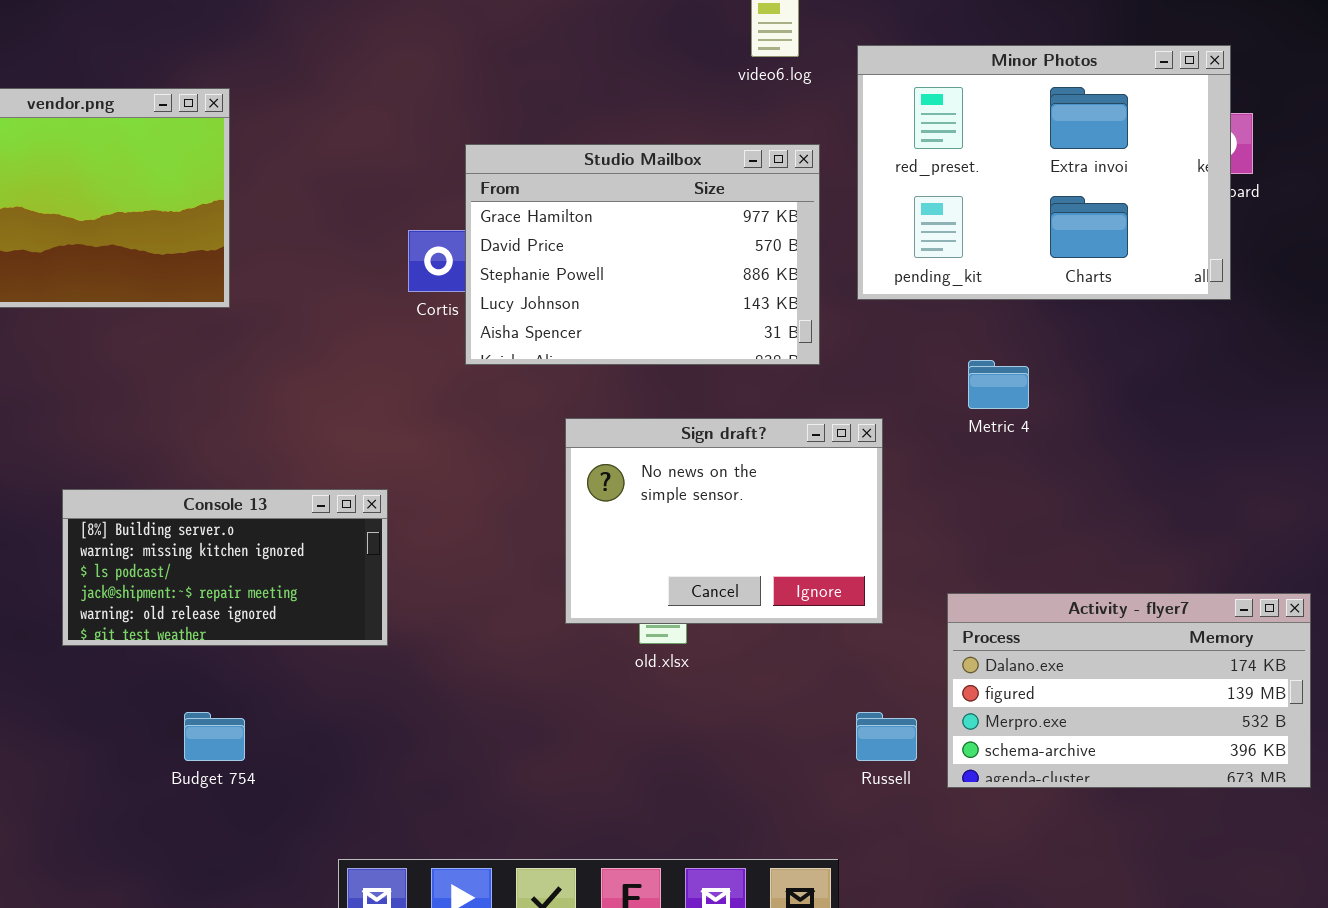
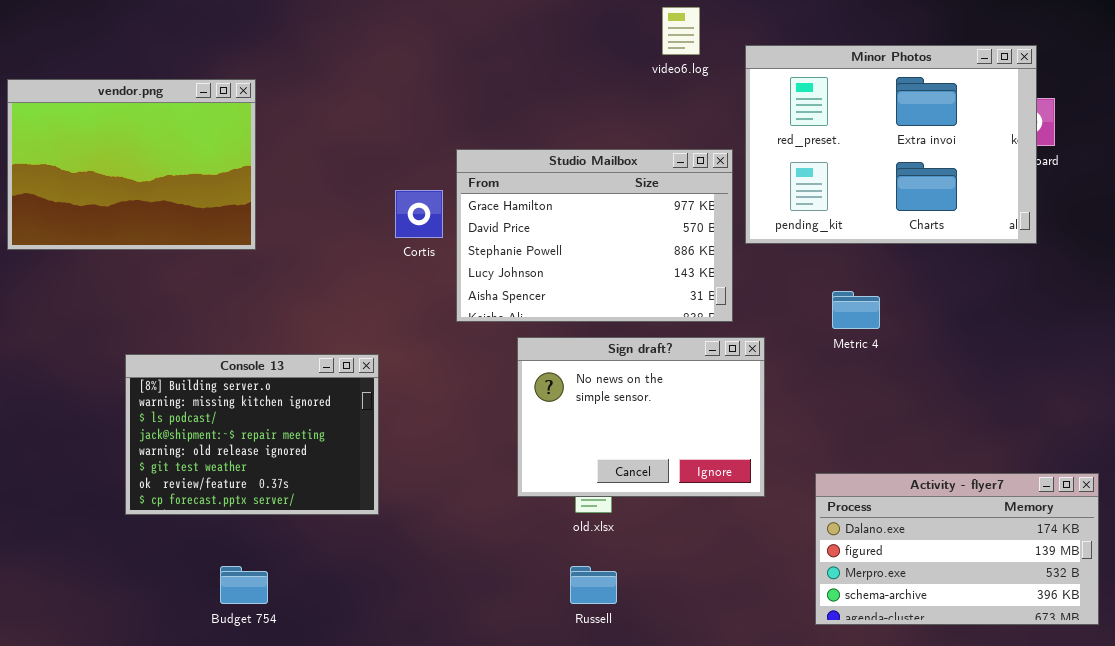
Studio Mailbox: [465,144,820,365] -> [456,149,733,322], moved
Console 13: [62,489,388,646] -> [125,354,379,515], resized
Russell: [856,712,917,761] -> [570,566,617,604], moved

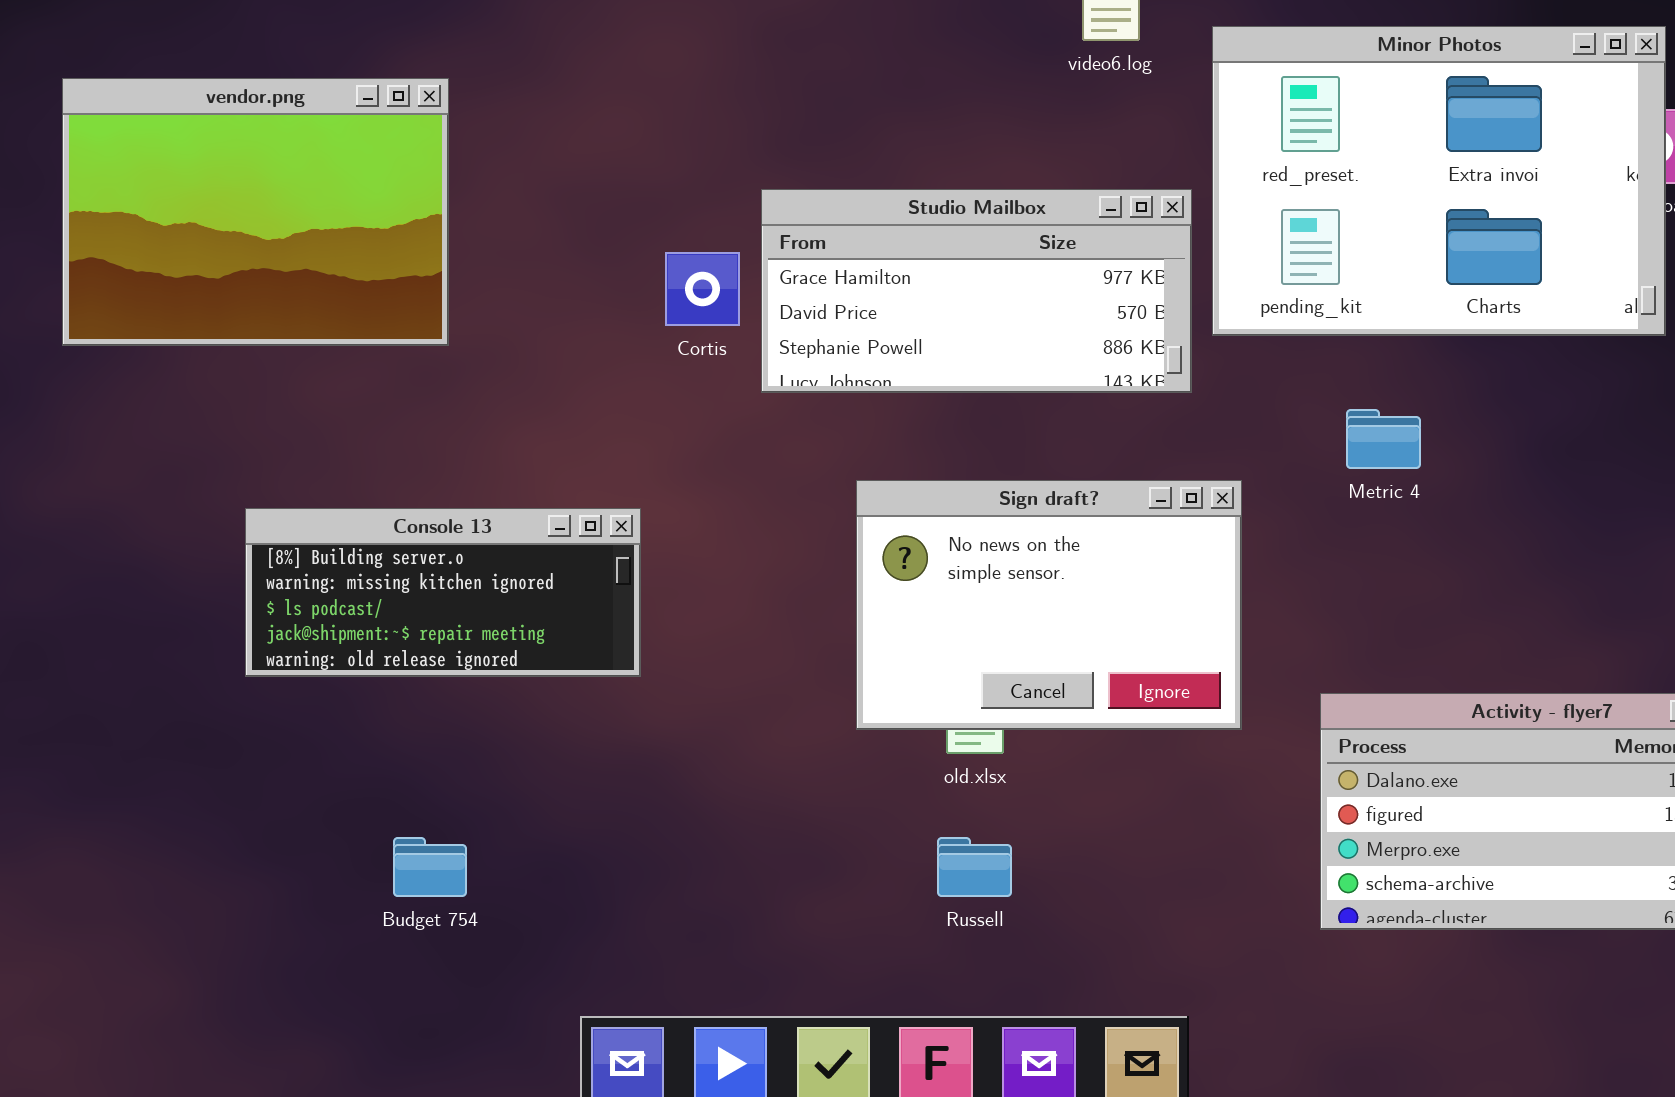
Studio Mailbox: [456,149,733,322] -> [761,189,1192,393], resized
Console 13: [125,354,379,515] -> [245,508,641,677], resized

